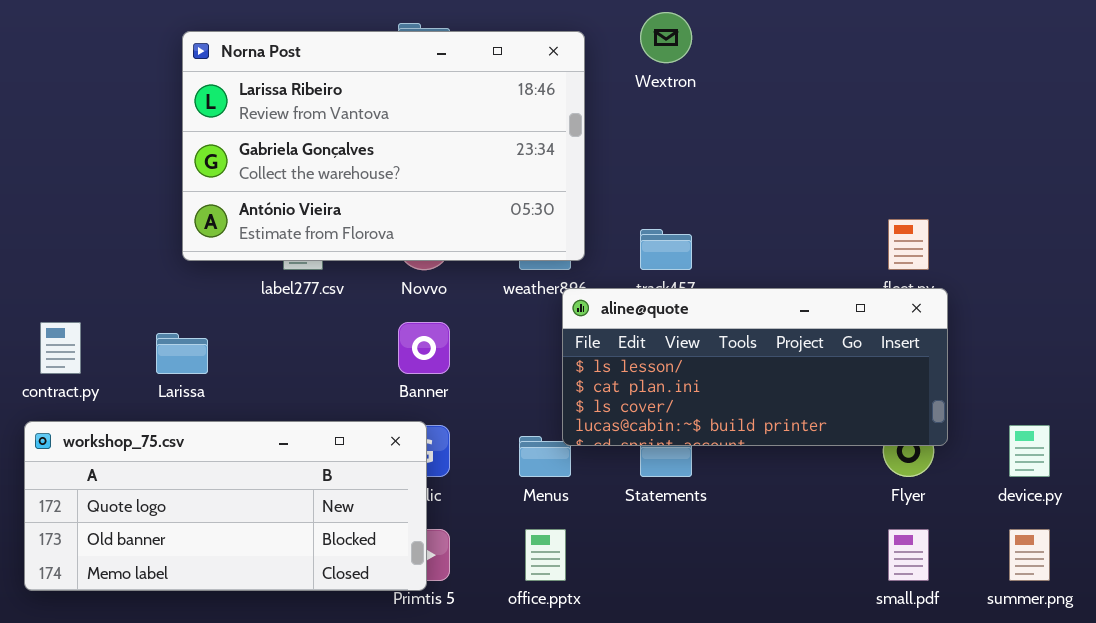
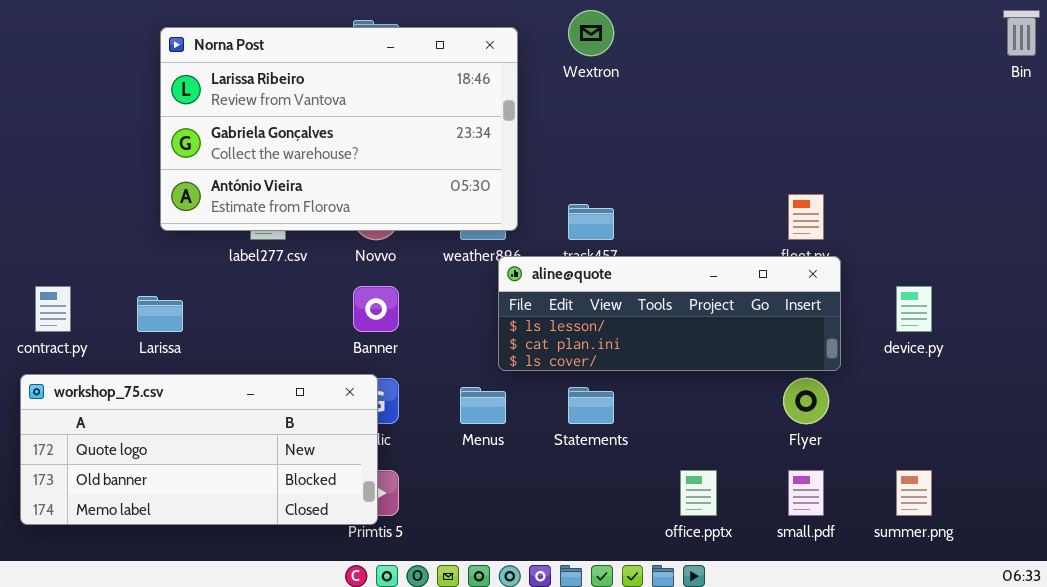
aline@quote: [562,288,948,446] -> [498,256,841,371], resized
device.py: [1009,425,1050,477] -> [896,286,932,332], moved
office.pptx: [525,529,566,581] -> [680,470,717,516], moved

